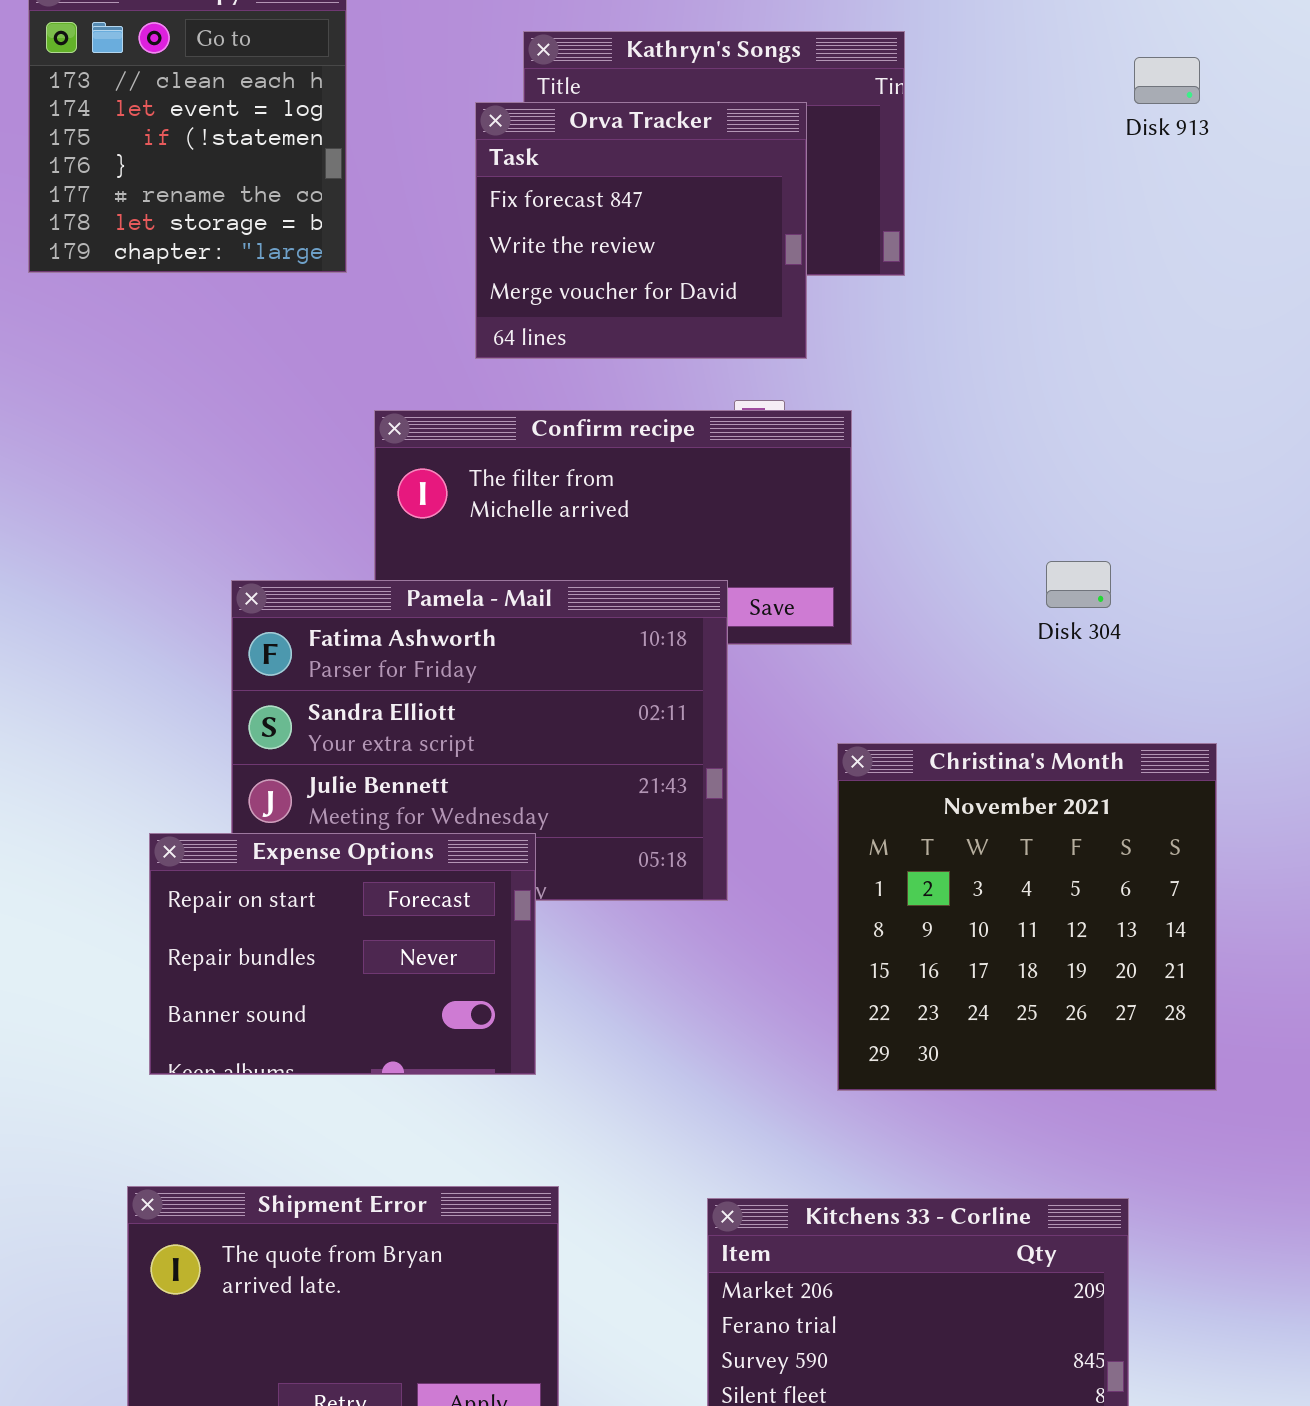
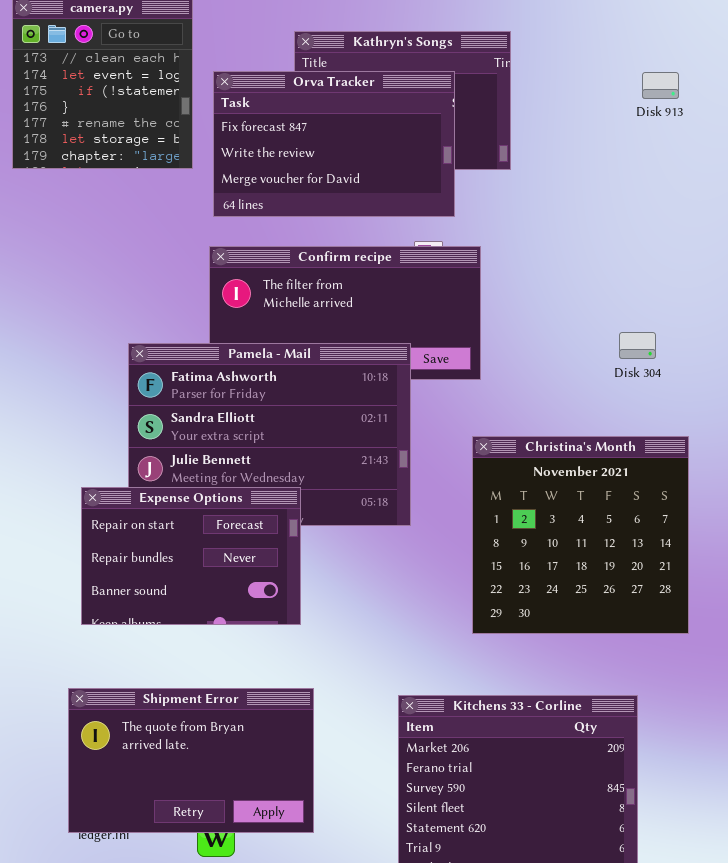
Disk 913: [1134,57,1200,104] -> [642,72,679,99], moved
Orva Tracker: [475,102,807,359] -> [213,71,455,217], resized
Disk 304: [1046,561,1111,608] -> [619,332,656,359], moved

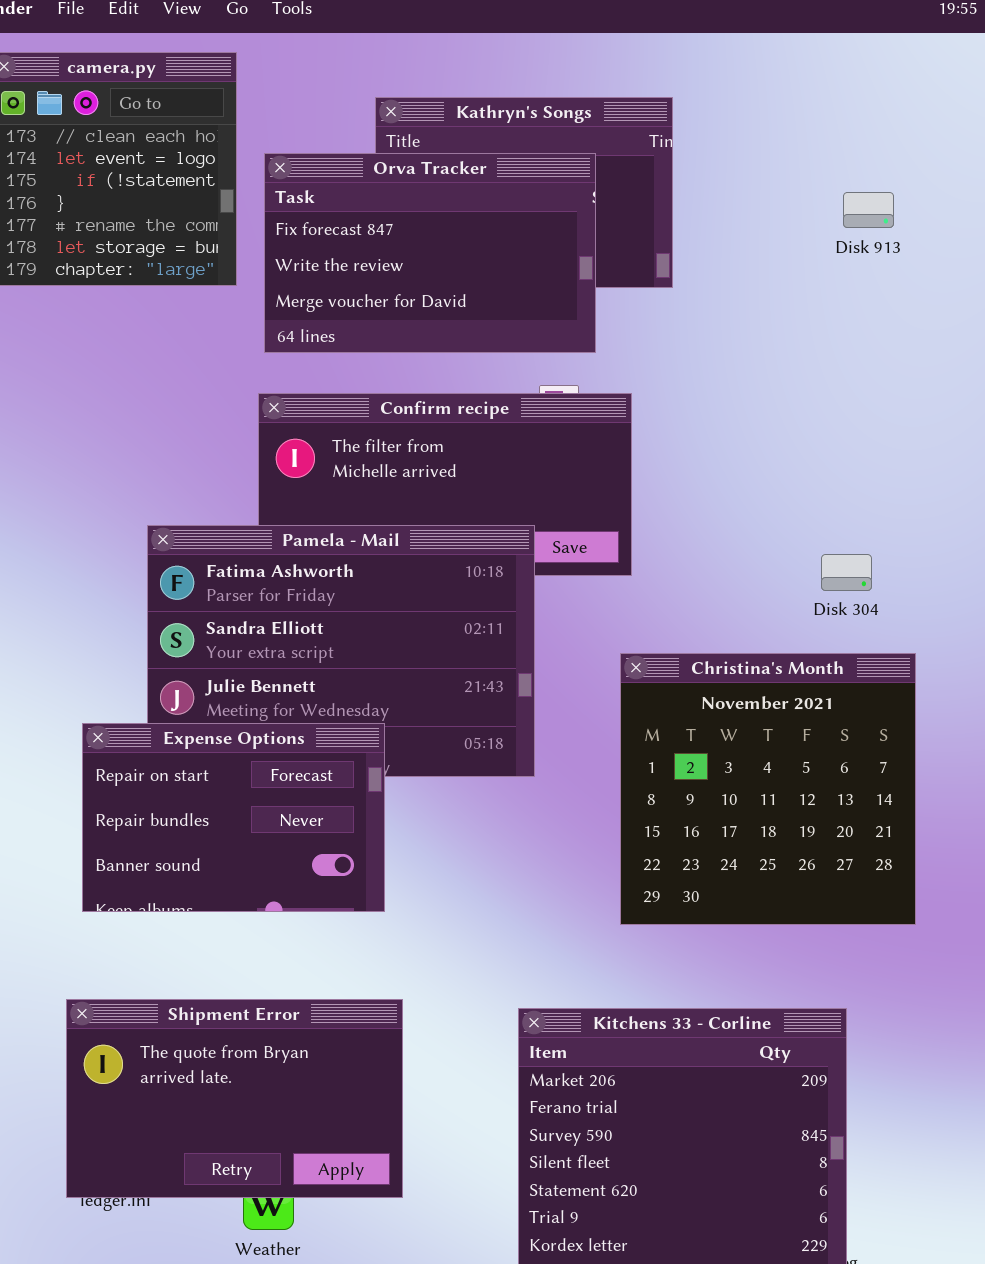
Disk 913: [642,72,679,99] -> [843,192,894,228], moved
Disk 304: [619,332,656,359] -> [821,554,872,591], moved

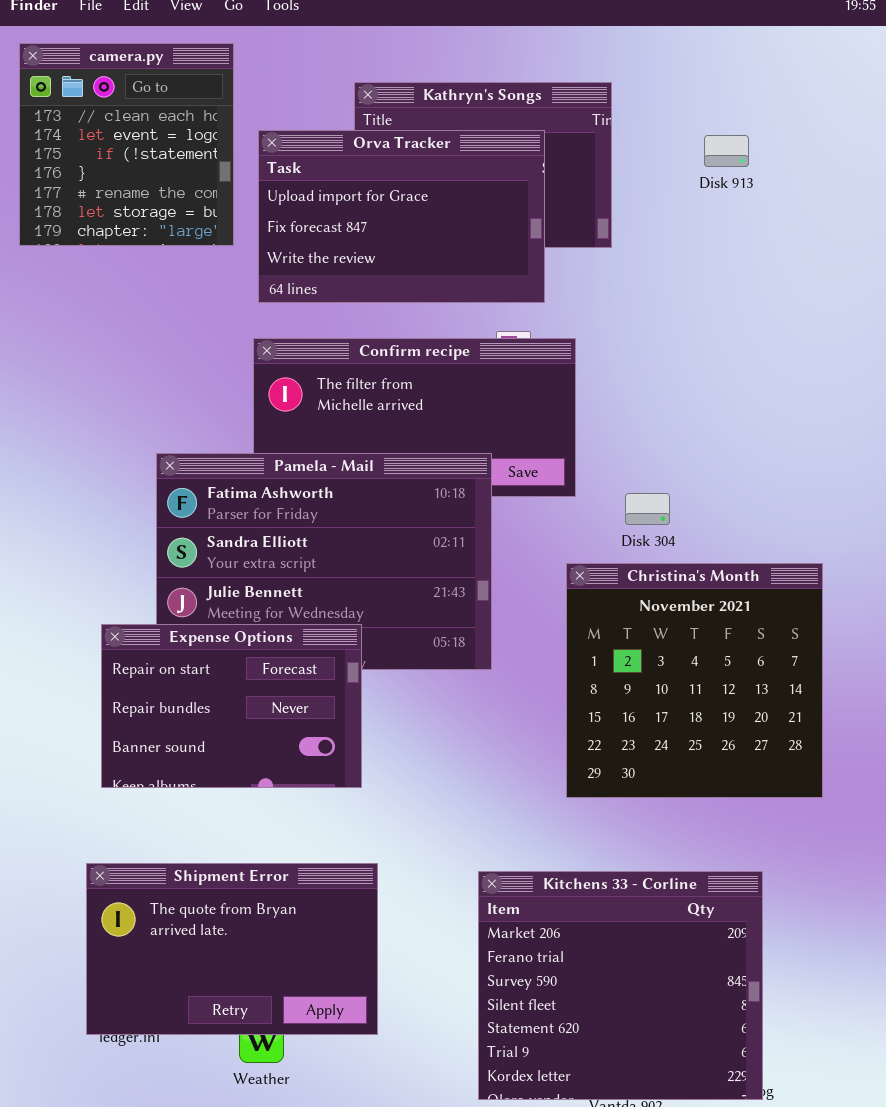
Orva Tracker: [264,153,596,353] -> [258,130,545,303], scrolled up 1 row
Disk 913: [843,192,894,228] -> [704,135,749,167], moved
Disk 304: [821,554,872,591] -> [625,493,670,525], moved

